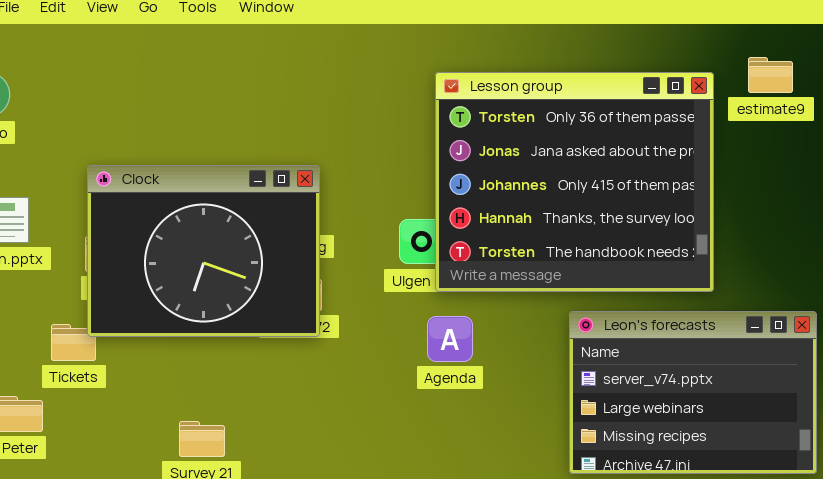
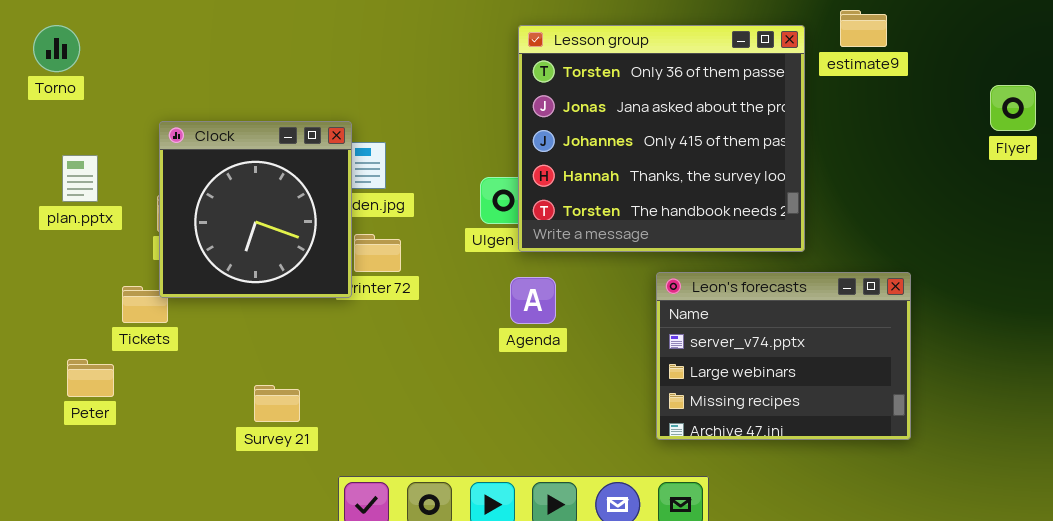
Clock: [87,165,320,337] -> [159,121,352,298], resized

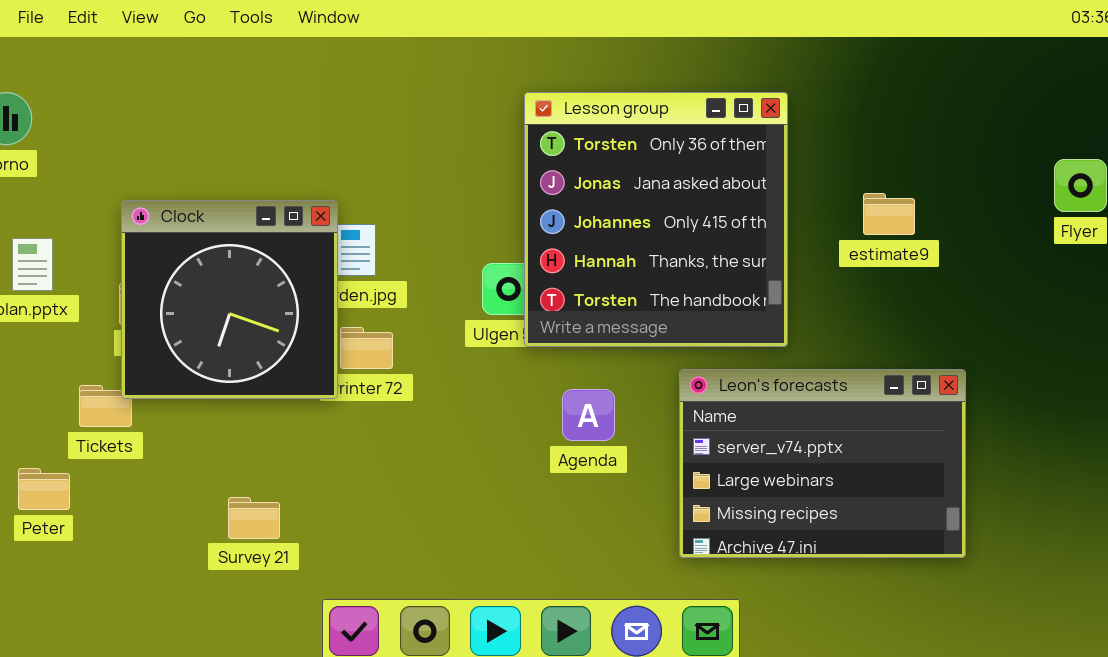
estimate9: [840,10,887,47] -> [863,193,915,235], moved
Lesson group: [518,25,805,252] -> [524,92,788,347], resized
Agenda: [510,277,556,324] -> [562,389,615,441], moved

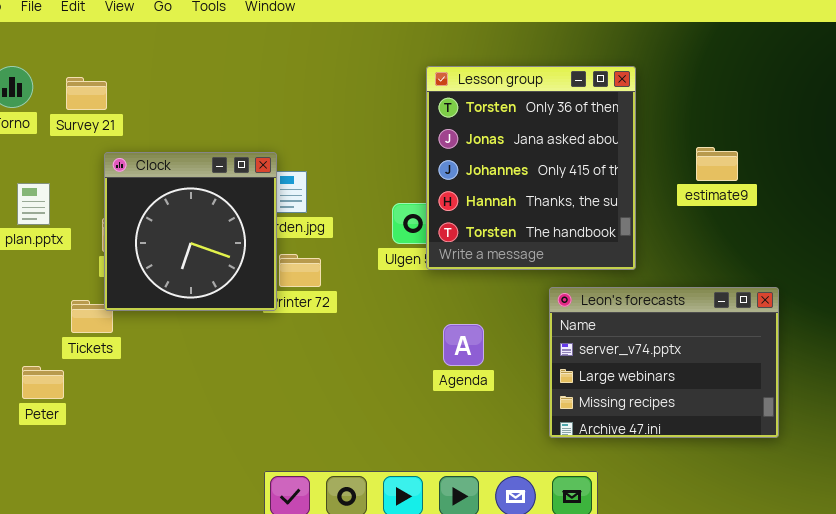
Agenda: [562,389,615,441] -> [443,324,484,366], moved
Survey 21: [228,497,280,539] -> [66,77,107,110], moved

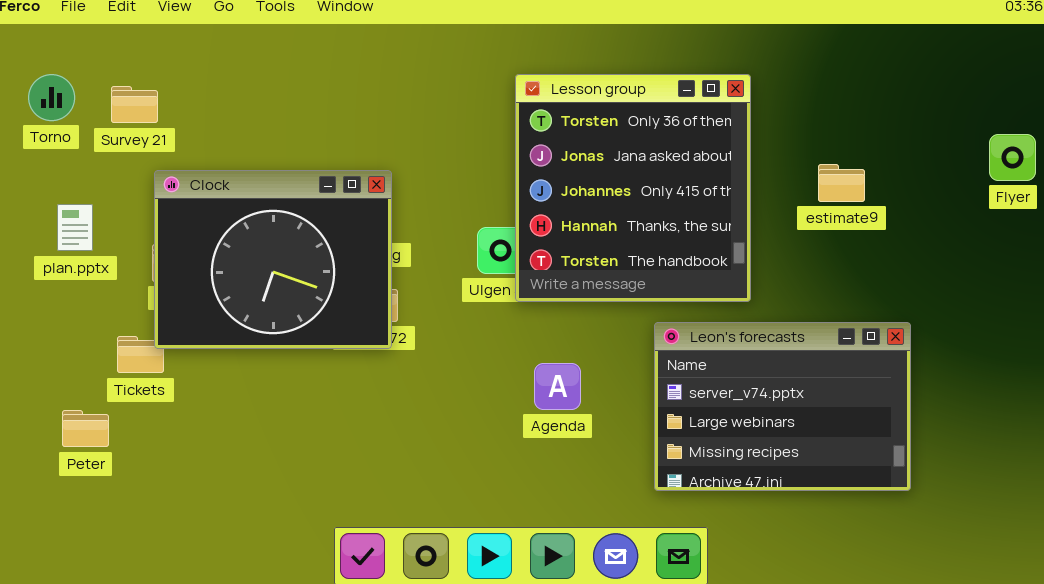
Clock: [104,152,277,311] -> [154,170,392,349], resized

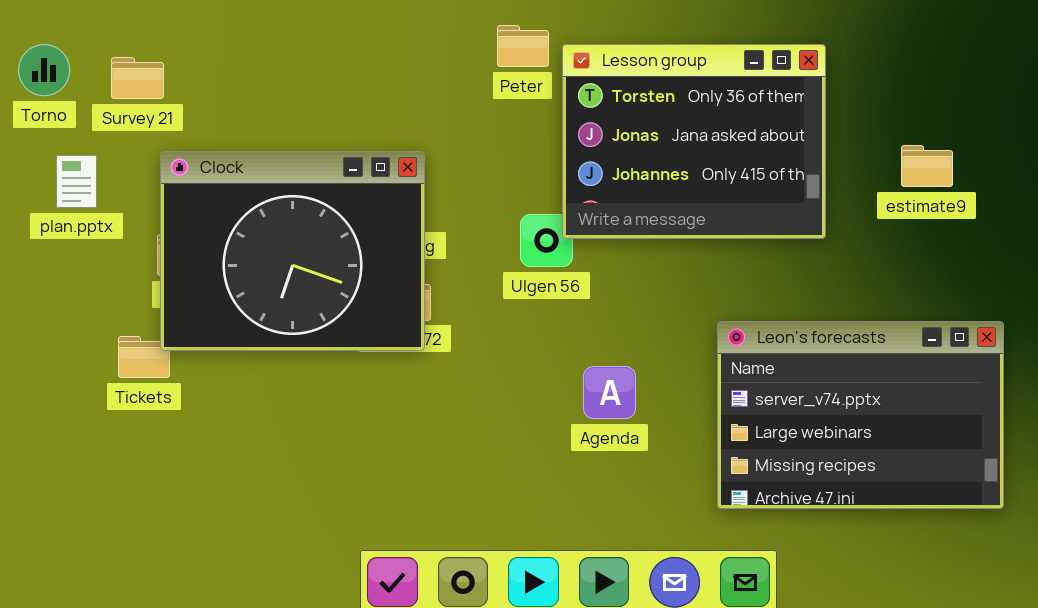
Lesson group: [515,74,751,302] -> [562,44,826,239], resized
plan.pptx: [57,204,93,251] -> [56,155,97,208], moved
Peter: [62,410,109,447] -> [497,25,549,67], moved

